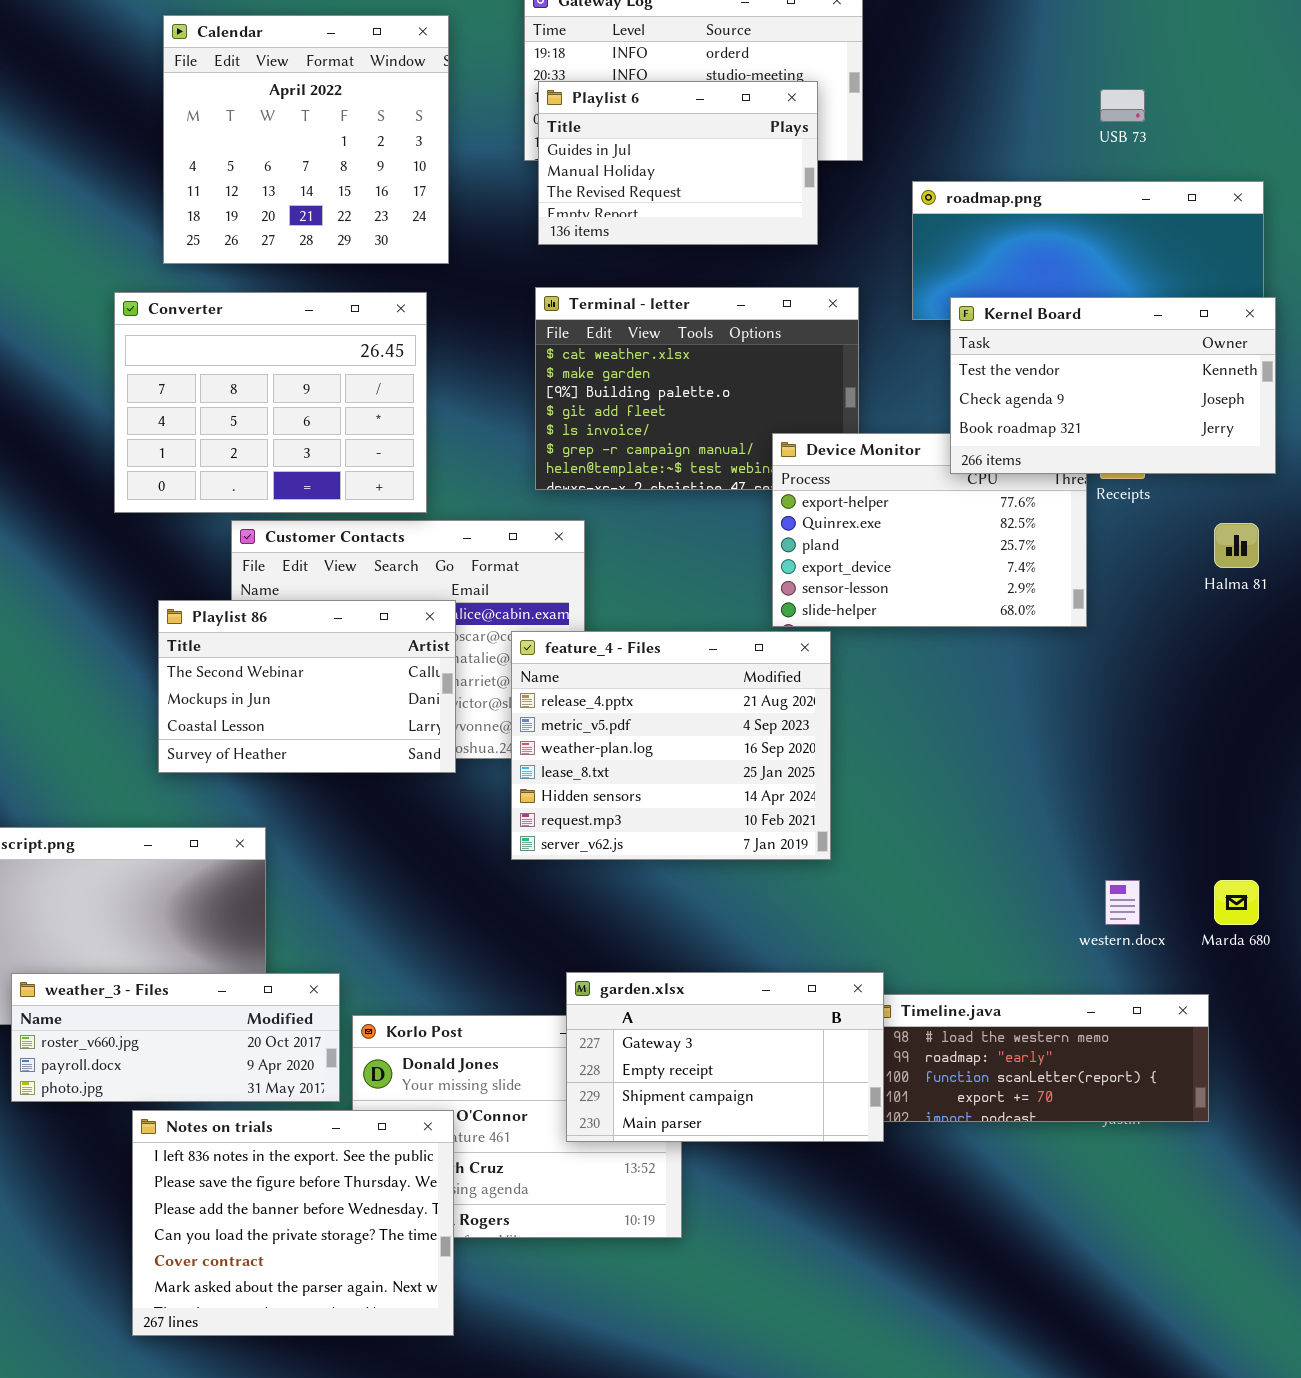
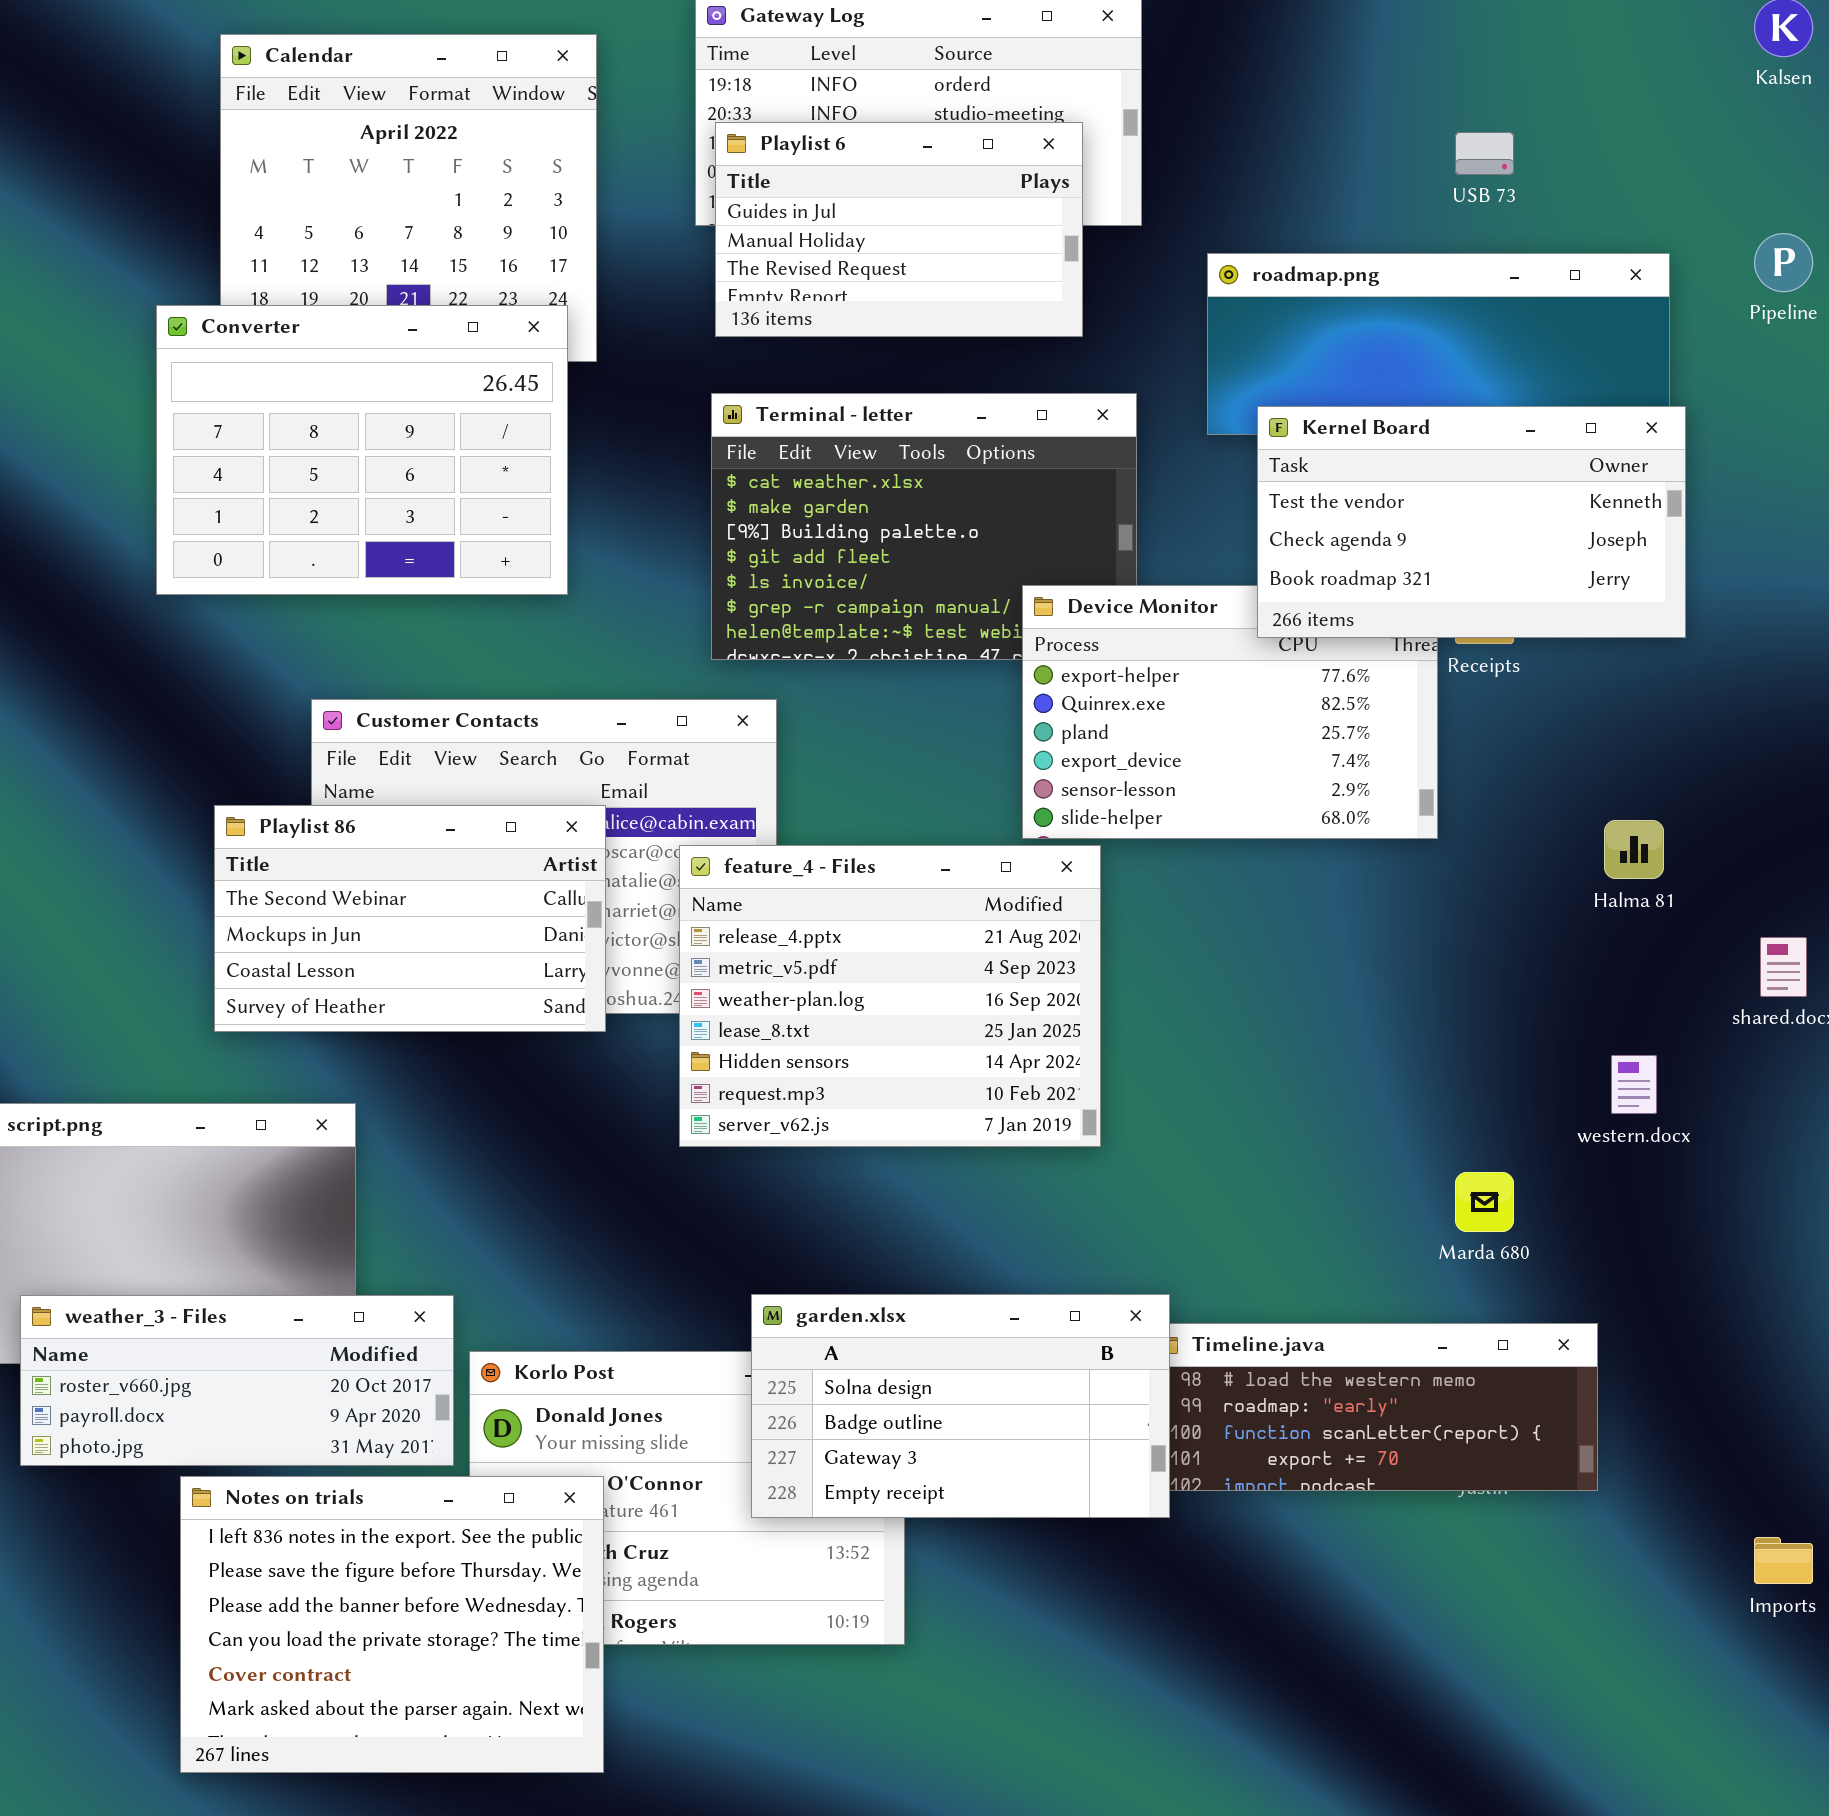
Converter: [114,292,427,513] -> [156,305,568,595], moved
Halma 81: [1214,523,1259,568] -> [1604,820,1664,879], moved
western.docx: [1105,880,1140,925] -> [1611,1055,1657,1114], moved
Marda 680: [1214,880,1259,925] -> [1455,1172,1514,1232], moved
garden.xlsx: [566,972,884,1142] -> [751,1294,1170,1518], scrolled up 2 rows

